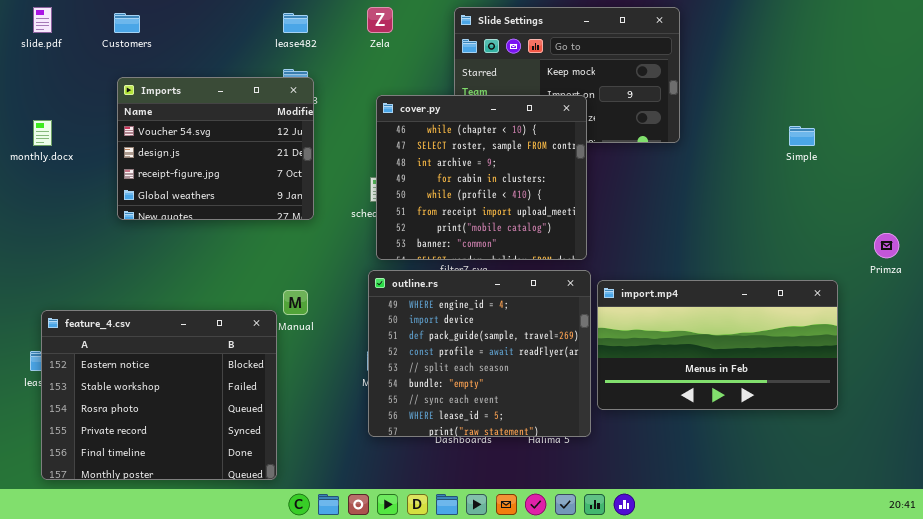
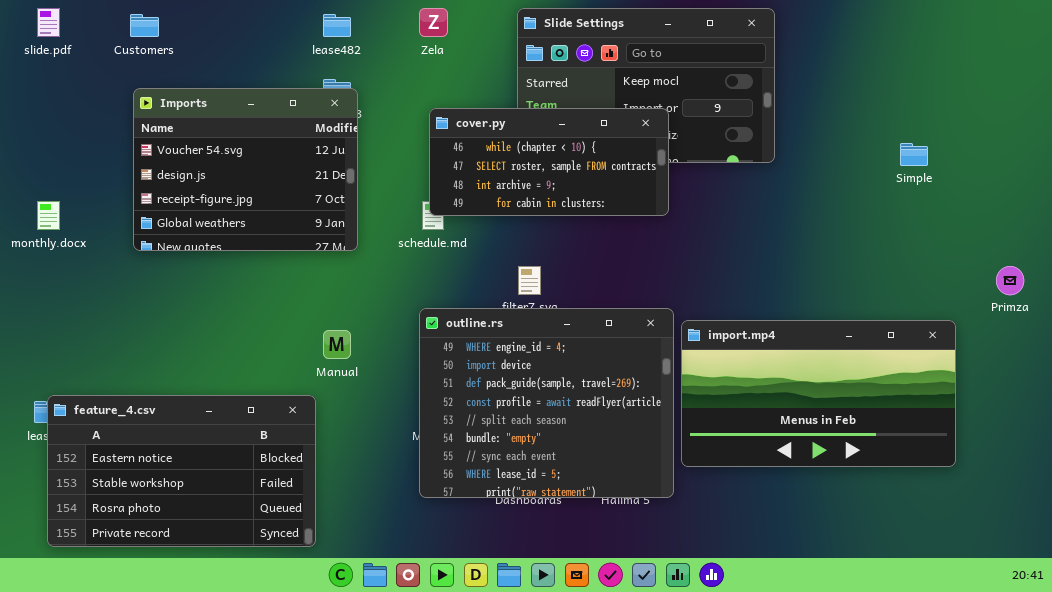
cover.py: [376,95,587,260] -> [429,108,669,216], resized
monthly.docx: [33,120,52,146] -> [37,201,60,230], moved
feature_4.csv: [41,310,277,480] -> [47,395,316,547], resized

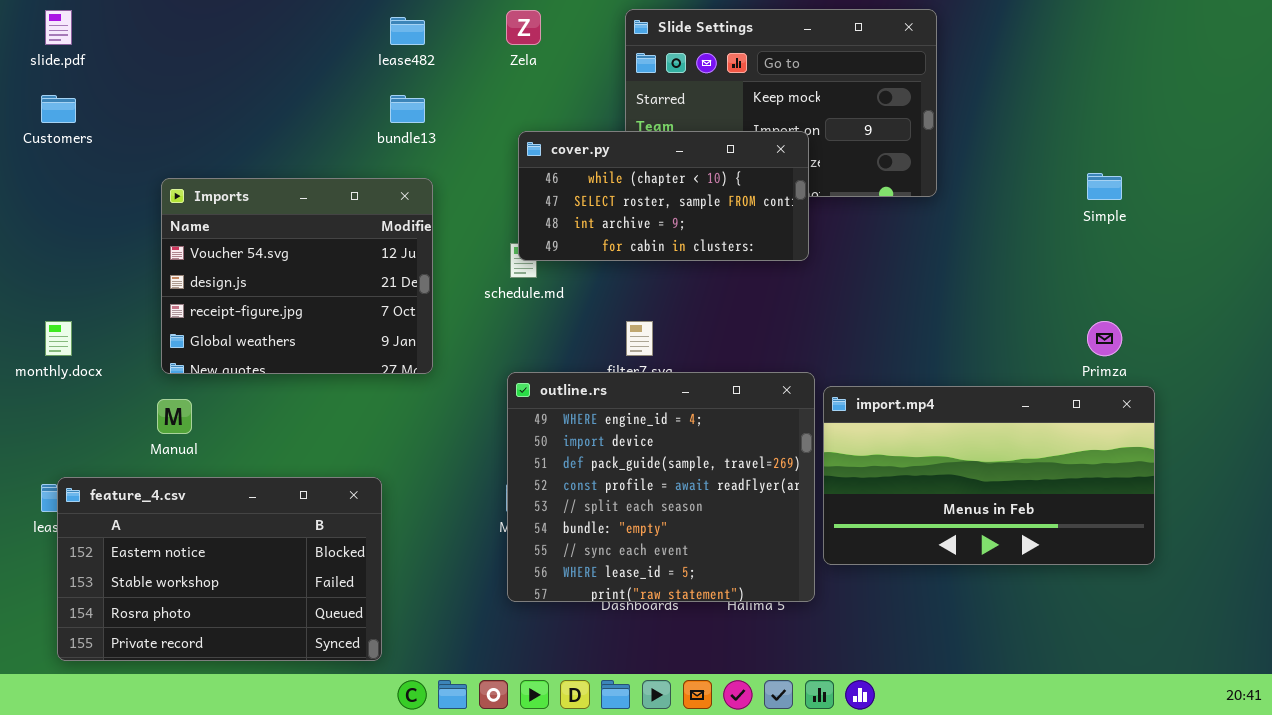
Customers: [130,14,159,37] -> [41,95,76,123], moved
Imports: [133,88,358,251] -> [161,178,433,374], moved
monthly.docx: [37,201,60,230] -> [45,321,72,356], moved
Primza: [996,266,1024,295] -> [1087,321,1122,356], moved
Manual: [323,330,351,359] -> [157,399,192,434], moved

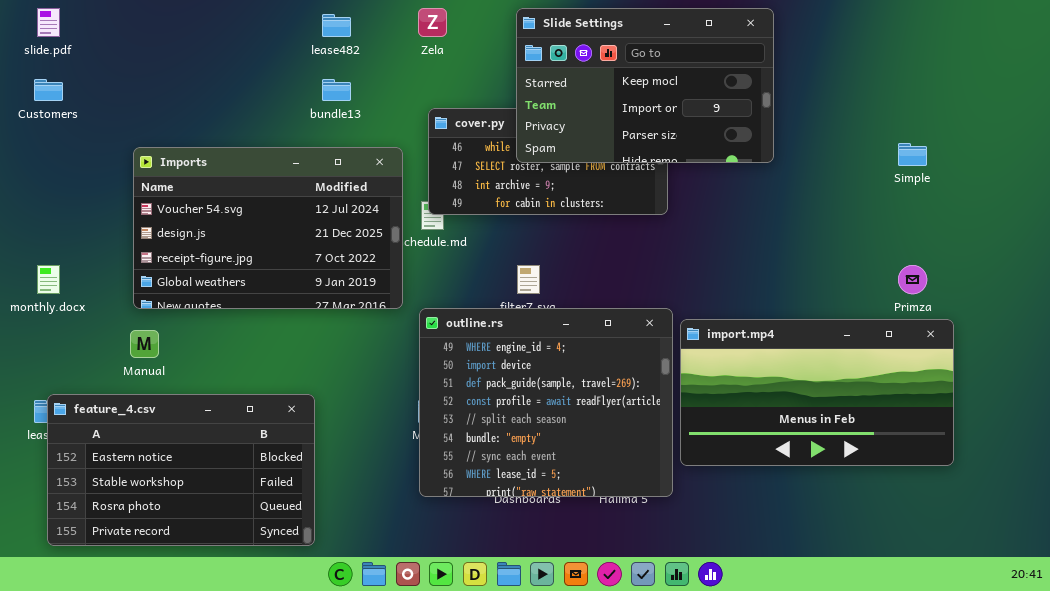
Slide Settings: [625,9,937,197] -> [516,8,774,163], raised
Imports: [161,178,433,374] -> [133,147,403,309], resized

